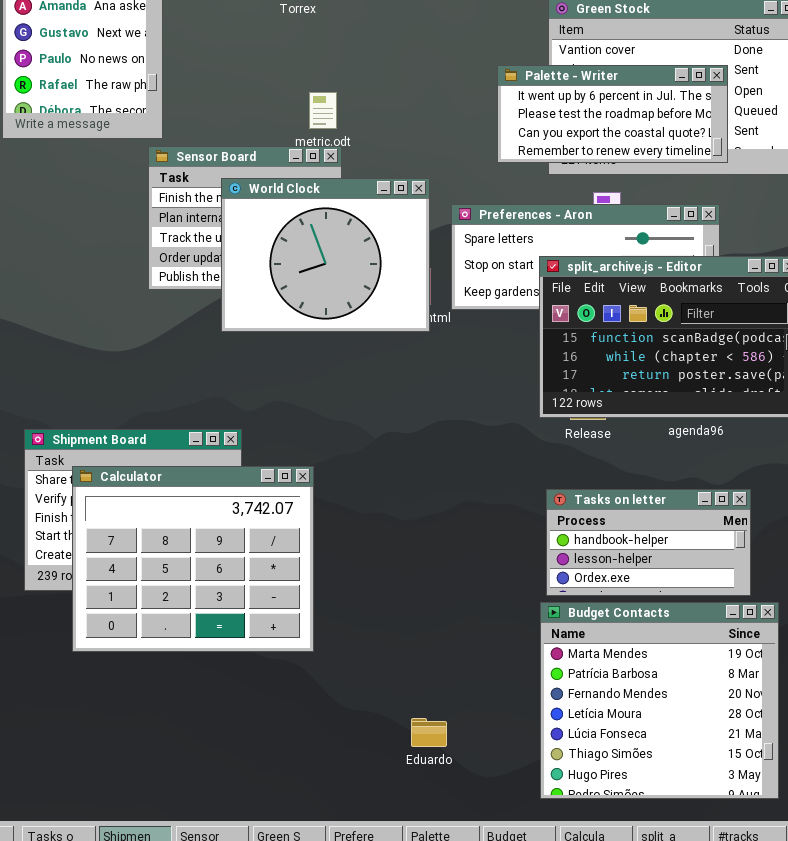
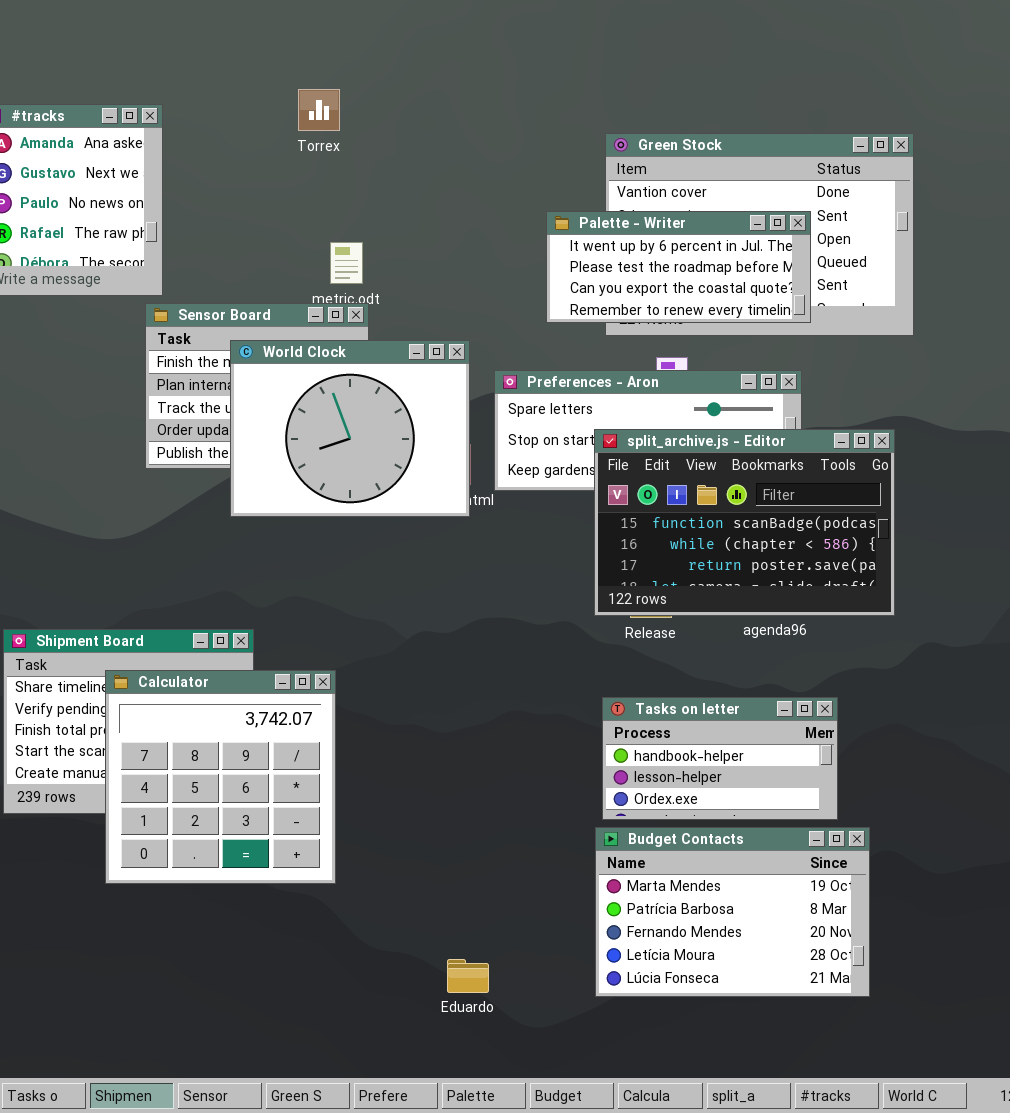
Calculator: [72,466,314,652] -> [105,670,336,884], resized
Budget Contacts: [540,602,779,799] -> [595,827,870,997], resized

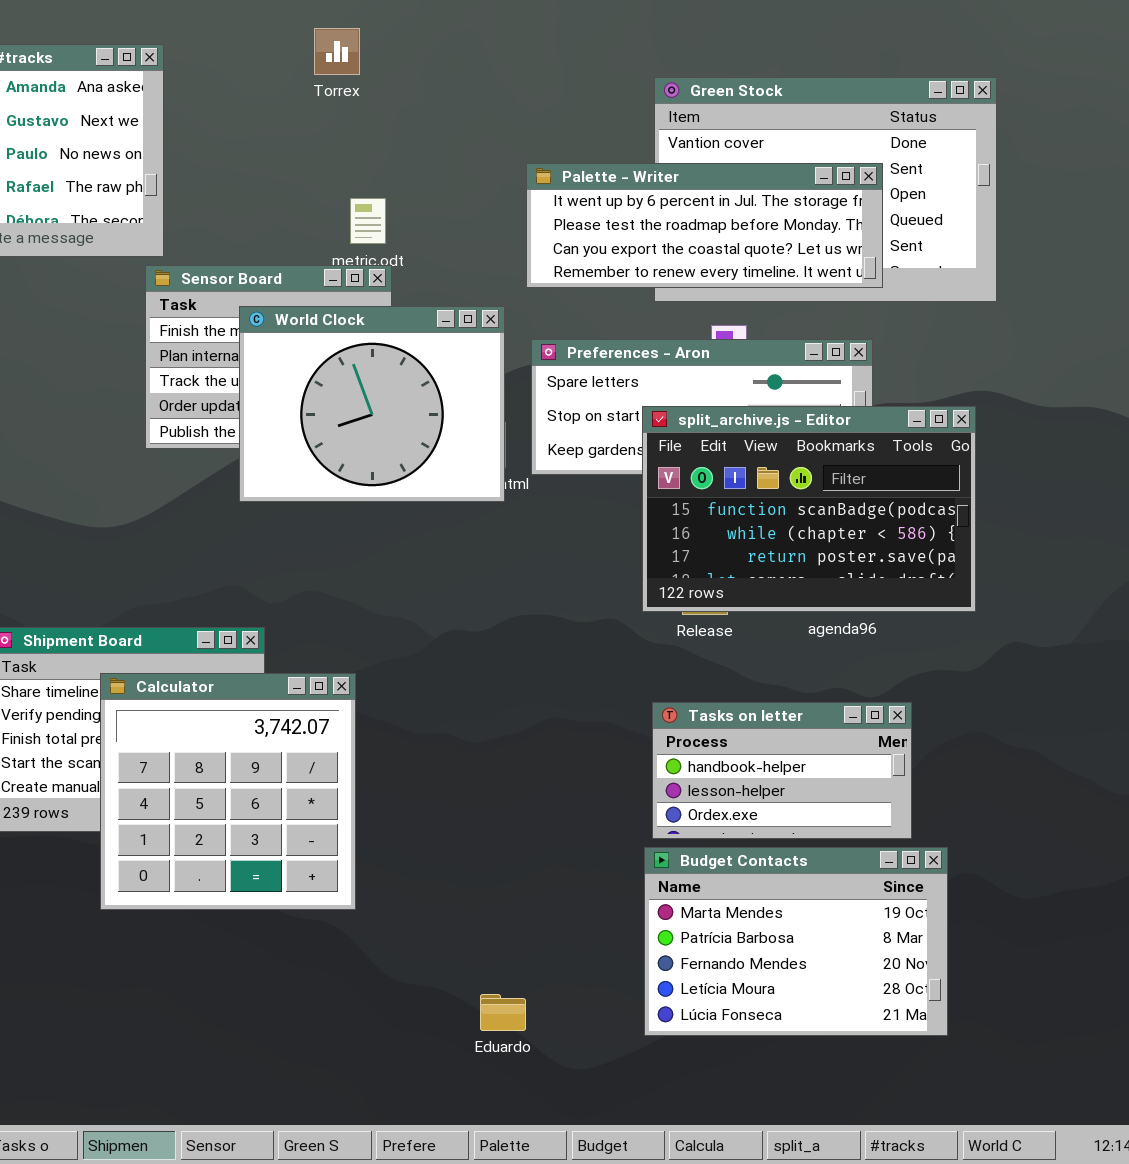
Palette - Writer: [546,211,811,323] -> [526,163,883,288], resized

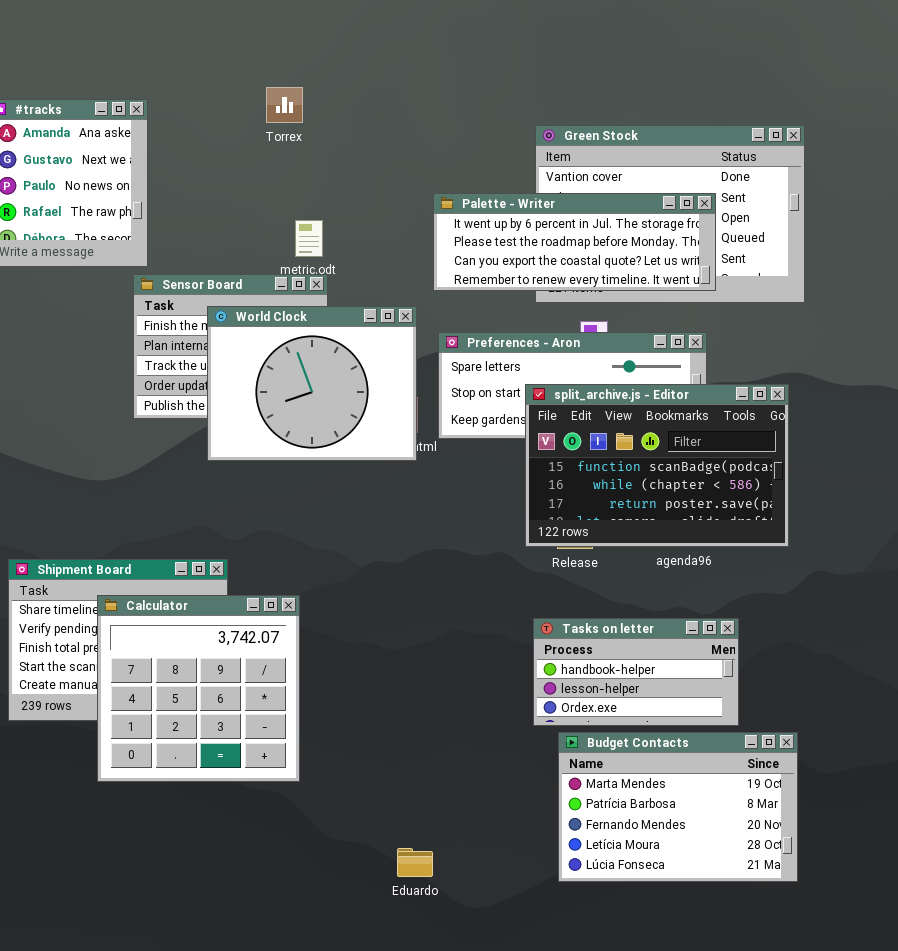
Budget Contacts: [644,847,948,1036] -> [558,732,798,882], moved

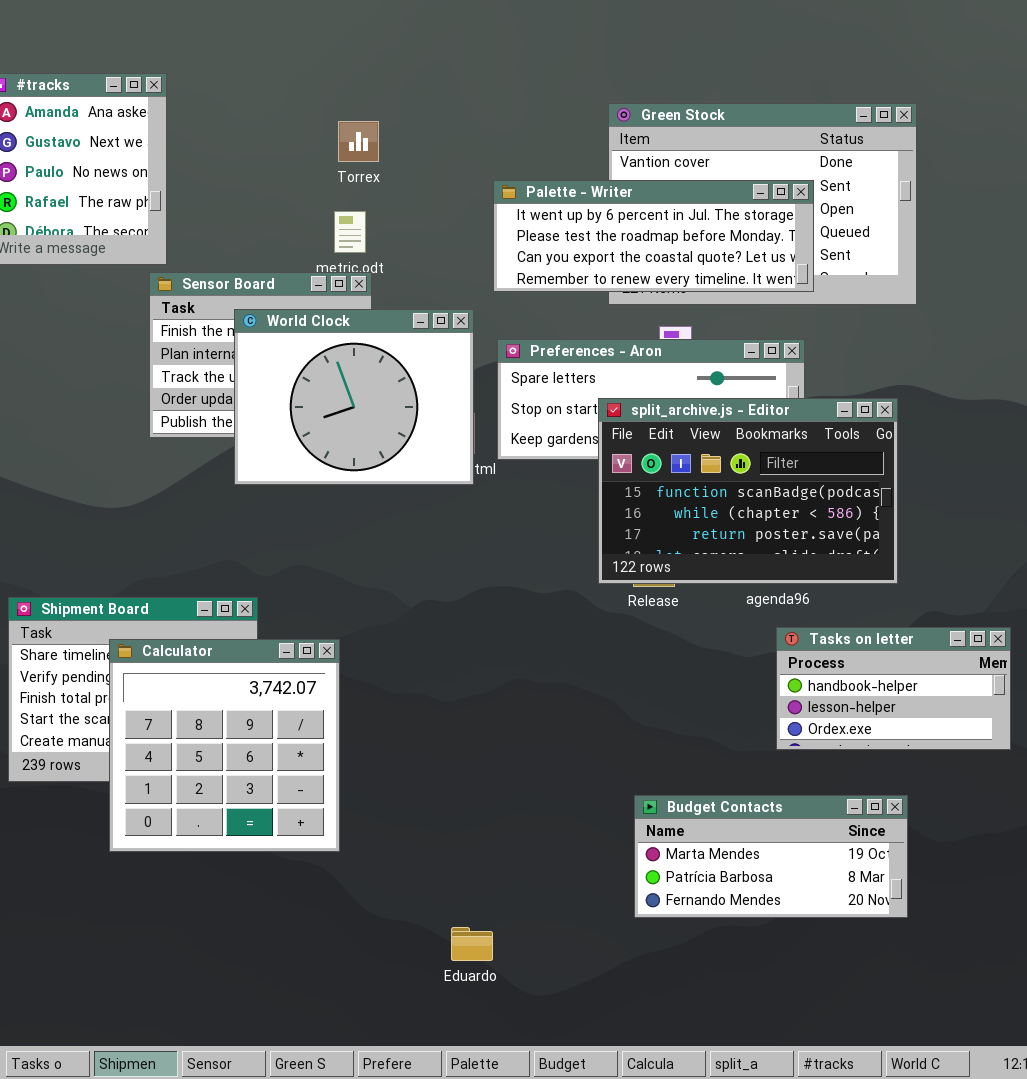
Torrex: [266,87,303,123] -> [338,121,379,162], moved
Tasks on letter: [533,618,739,726] -> [776,627,1011,750], moved
Budget Contacts: [558,732,798,882] -> [634,795,908,918], resized

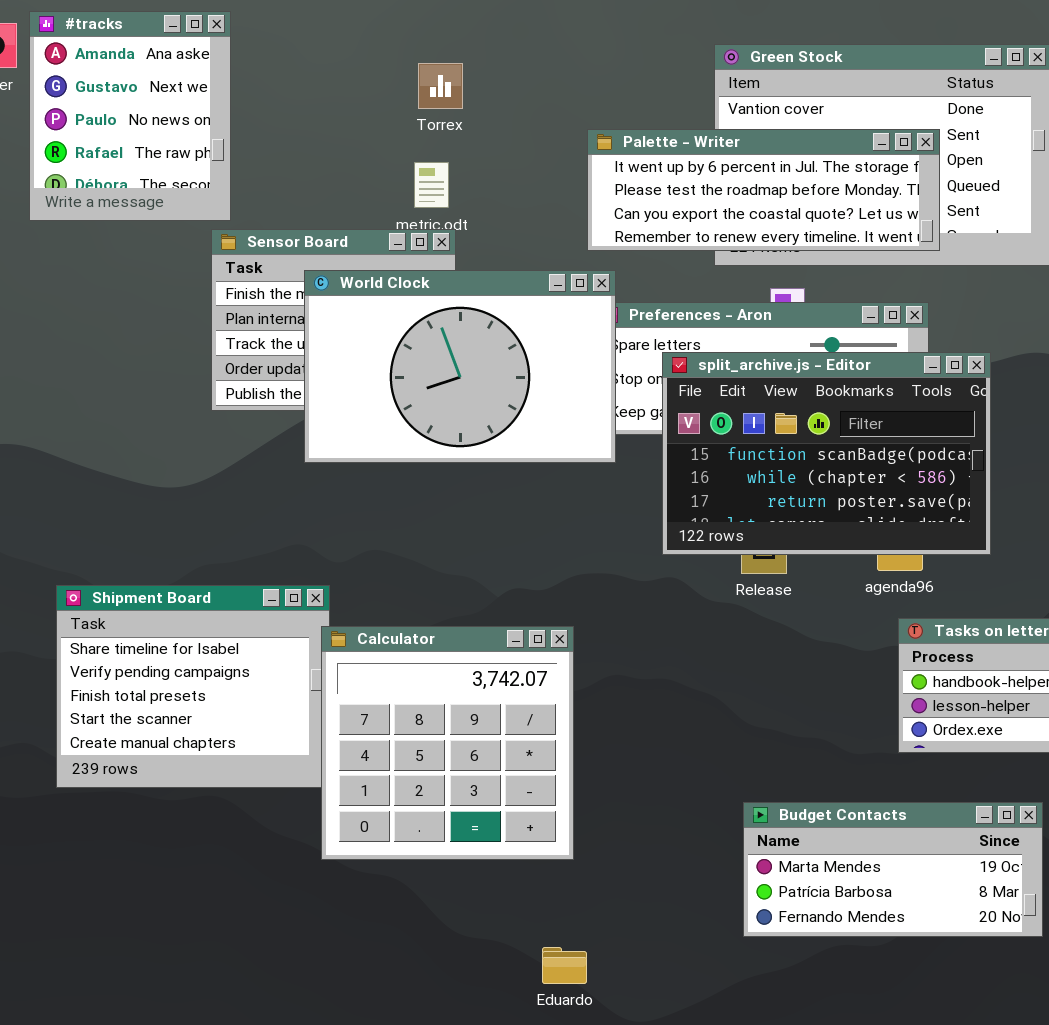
World Clock: [234,309,474,485] -> [304,270,616,463], resized
split_archive.js - Editor: [598,398,898,584] -> [662,352,991,555], moved
Calculator: [109,639,340,852] -> [321,626,574,860], moved

